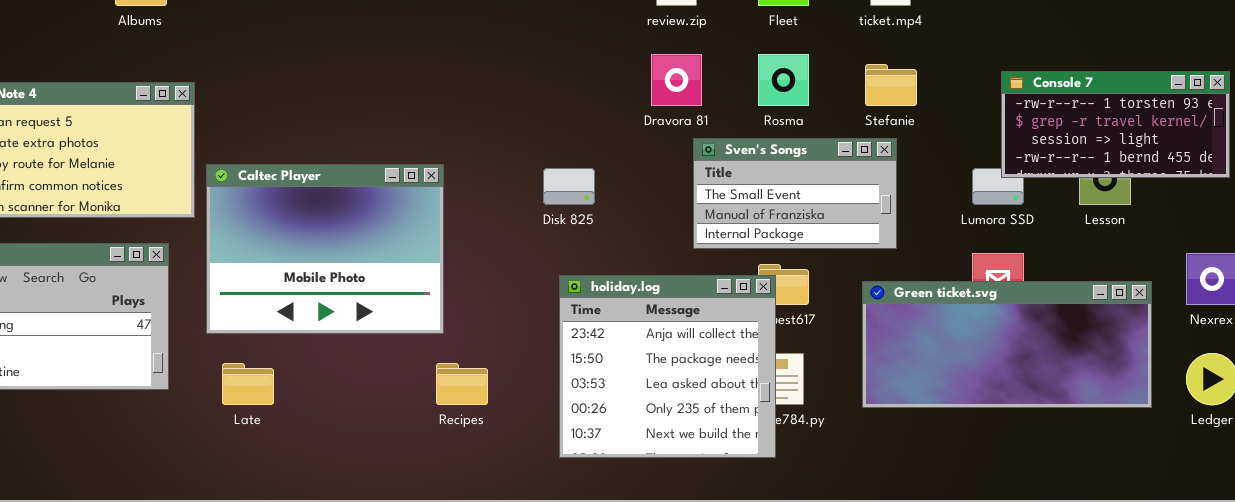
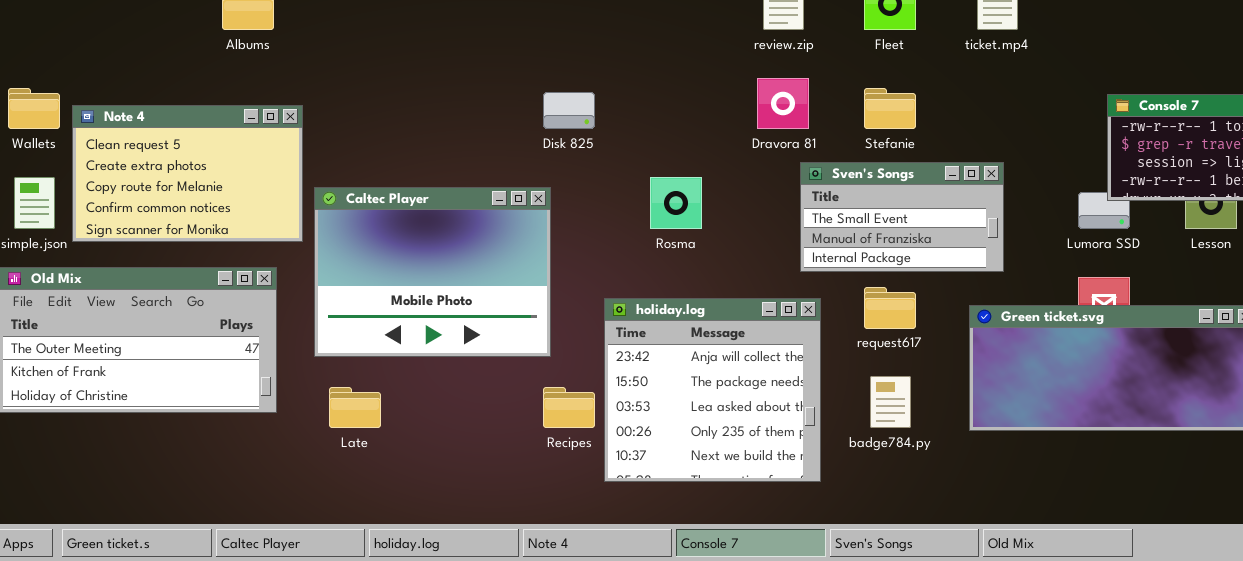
Rosma: [758,54,809,106] -> [650,177,702,229], moved
Stefanie: [865,64,917,106] -> [864,88,916,129], moved
Disk 825: [543,168,595,205] -> [543,92,595,129], moved
holiday.log: [559,275,776,458] -> [604,298,821,482], moved

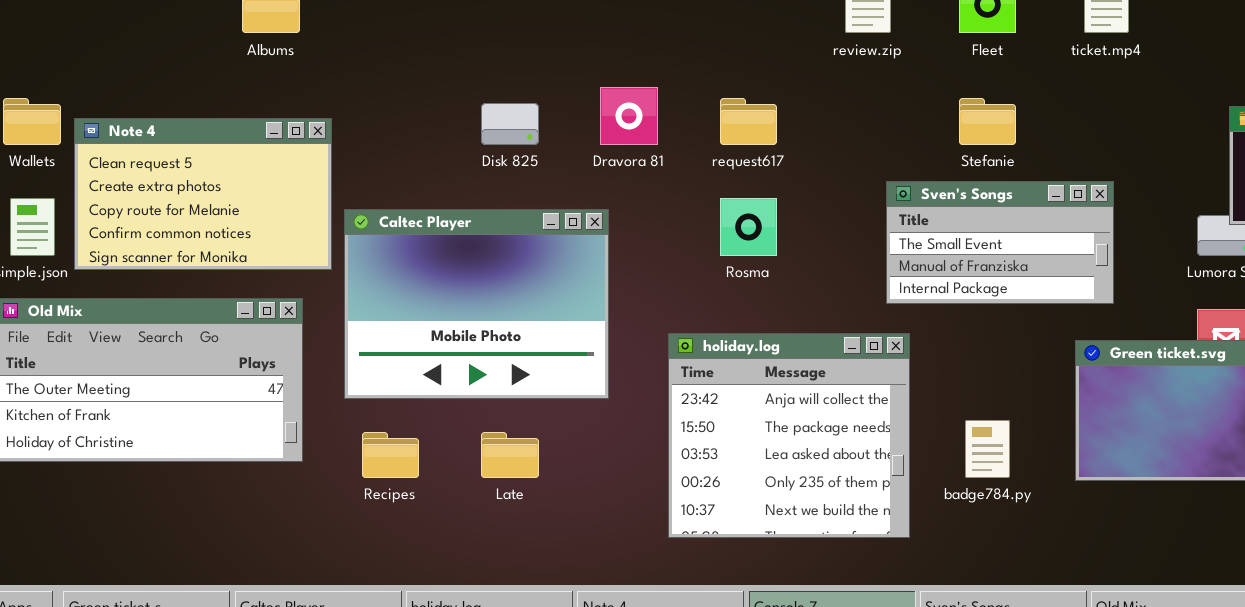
Dravora 81: [757,78,809,129] -> [600,87,658,145], moved
Disk 825: [543,92,595,129] -> [481,103,539,145], moved
request617: [864,287,916,329] -> [720,98,777,145], moved
Late: [329,387,381,428] -> [481,432,539,478], moved
Recipes: [543,387,595,428] -> [362,432,419,478], moved

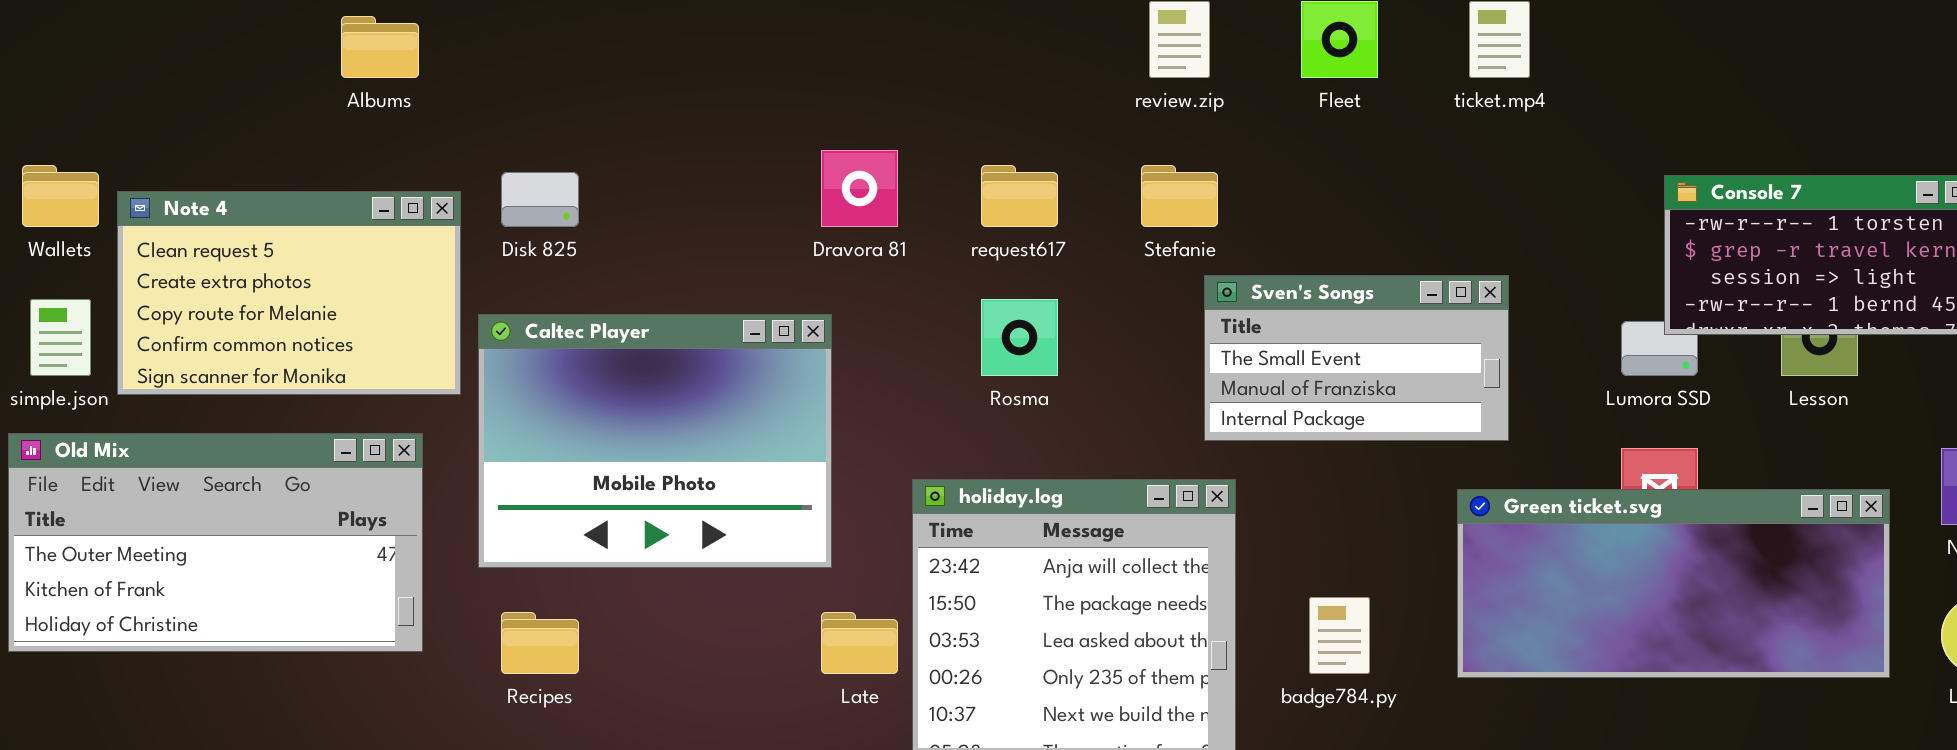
Stefanie: [959,98,1016,145] -> [1141,165,1218,227], moved
Disk 825: [481,103,539,145] -> [501,172,579,227], moved
Late: [481,432,539,478] -> [821,612,898,674], moved

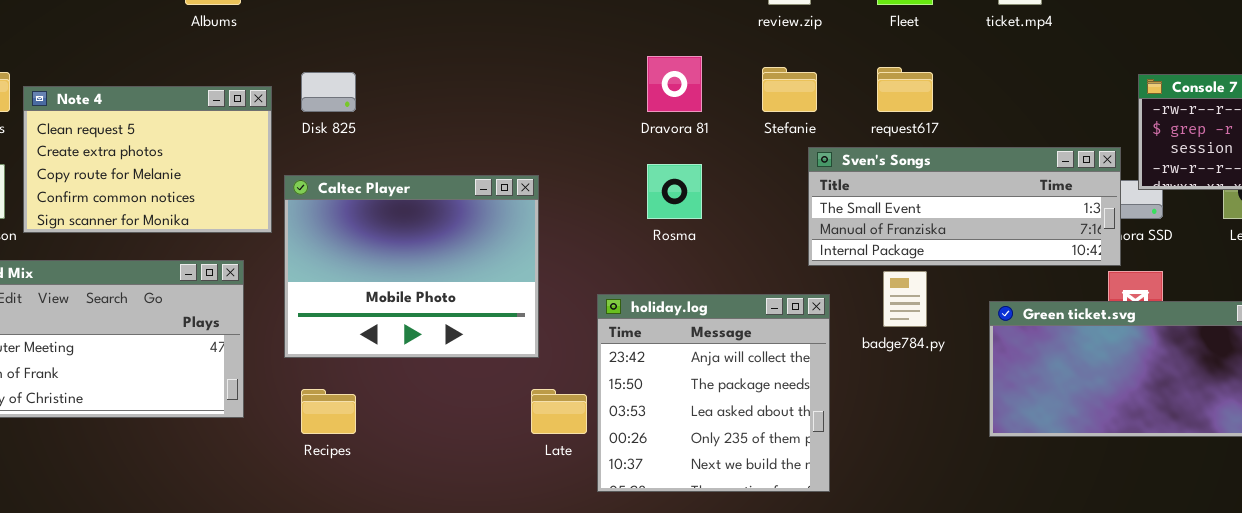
Dravora 81: [821,150,898,227] -> [647,56,702,112], moved
request617: [981,165,1058,227] -> [877,67,933,112], moved
Sven's Songs: [1204,275,1509,441] -> [808,147,1121,266], resized
badge784.py: [1309,597,1370,674] -> [883,271,927,327], moved

